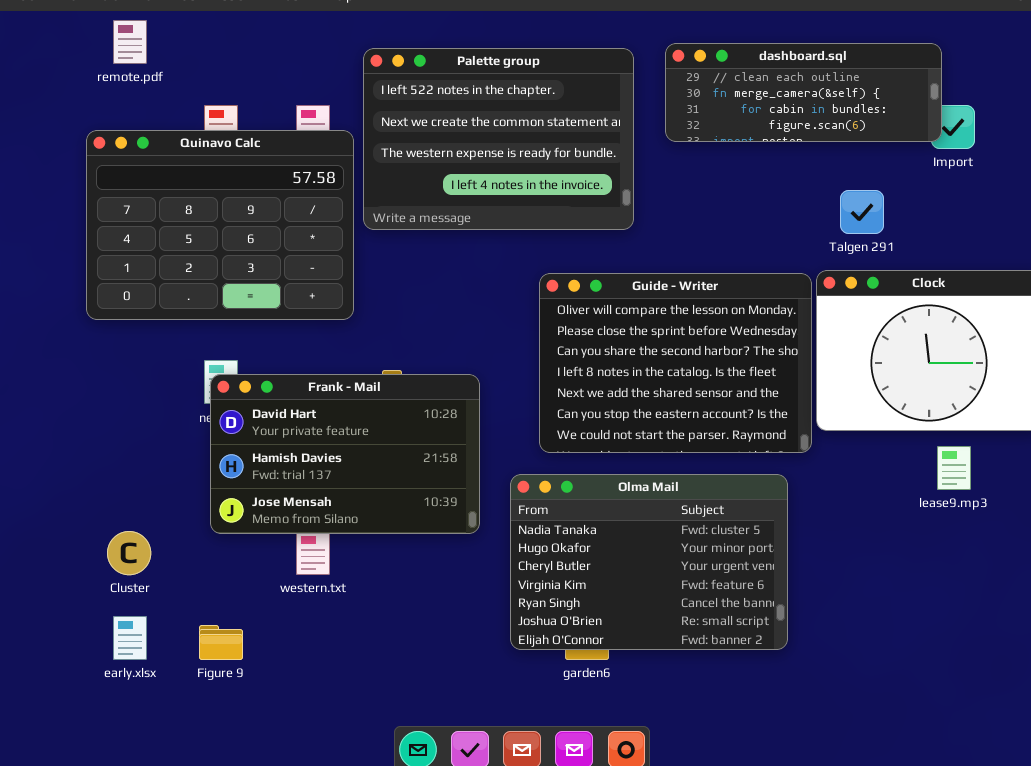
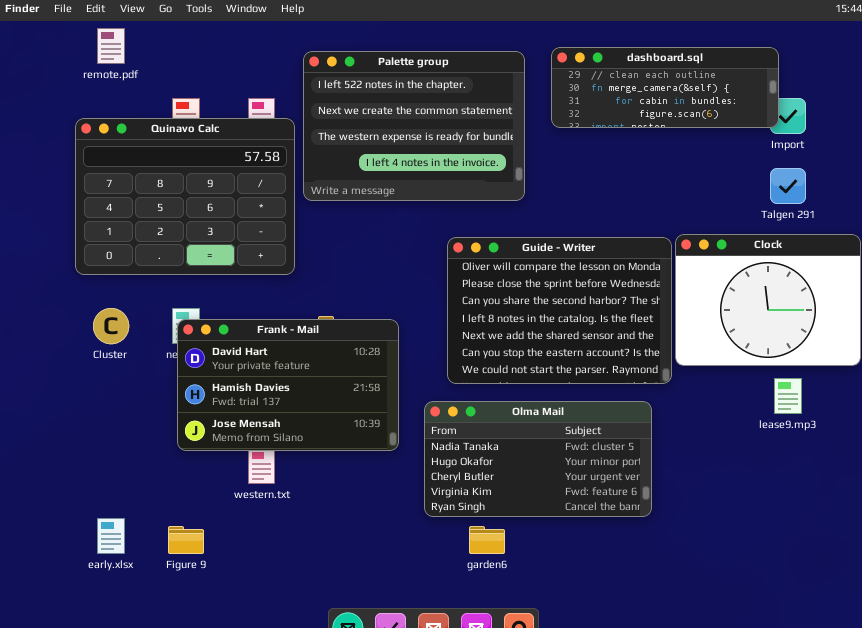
Talgen 291: [840,190,884,234] -> [770,168,806,204], moved
Olma Mail: [510,474,788,650] -> [424,401,652,517], resized
Cluster: [107,531,151,575] -> [93,308,129,344], moved

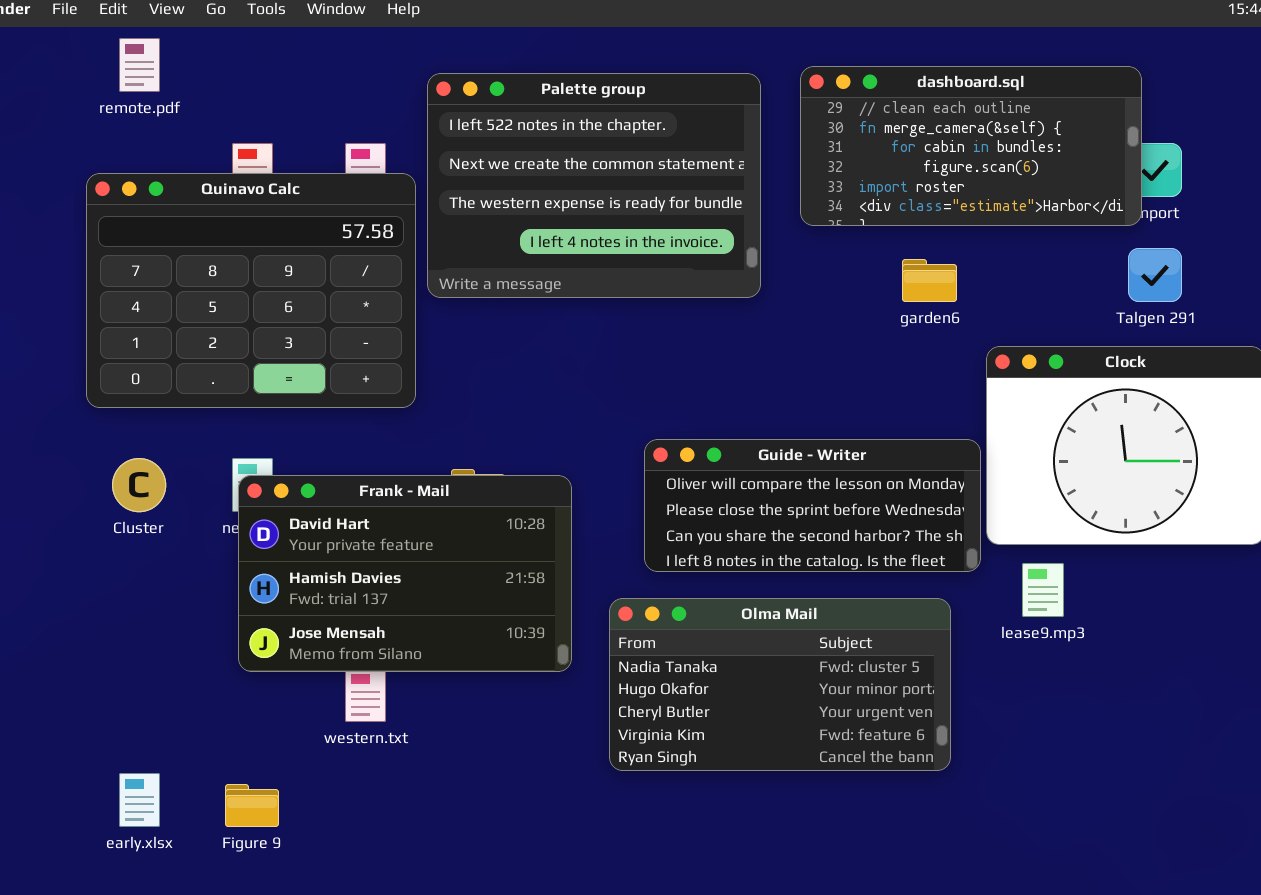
dashboard.sql: [551,47,779,128] -> [800,66,1142,226], resized
Guide - Writer: [447,237,672,384] -> [644,439,981,572], resized
lease9.mp3: [774,378,802,414] -> [1022,563,1064,617], moved
garden6: [469,526,505,554] -> [902,259,957,302], moved

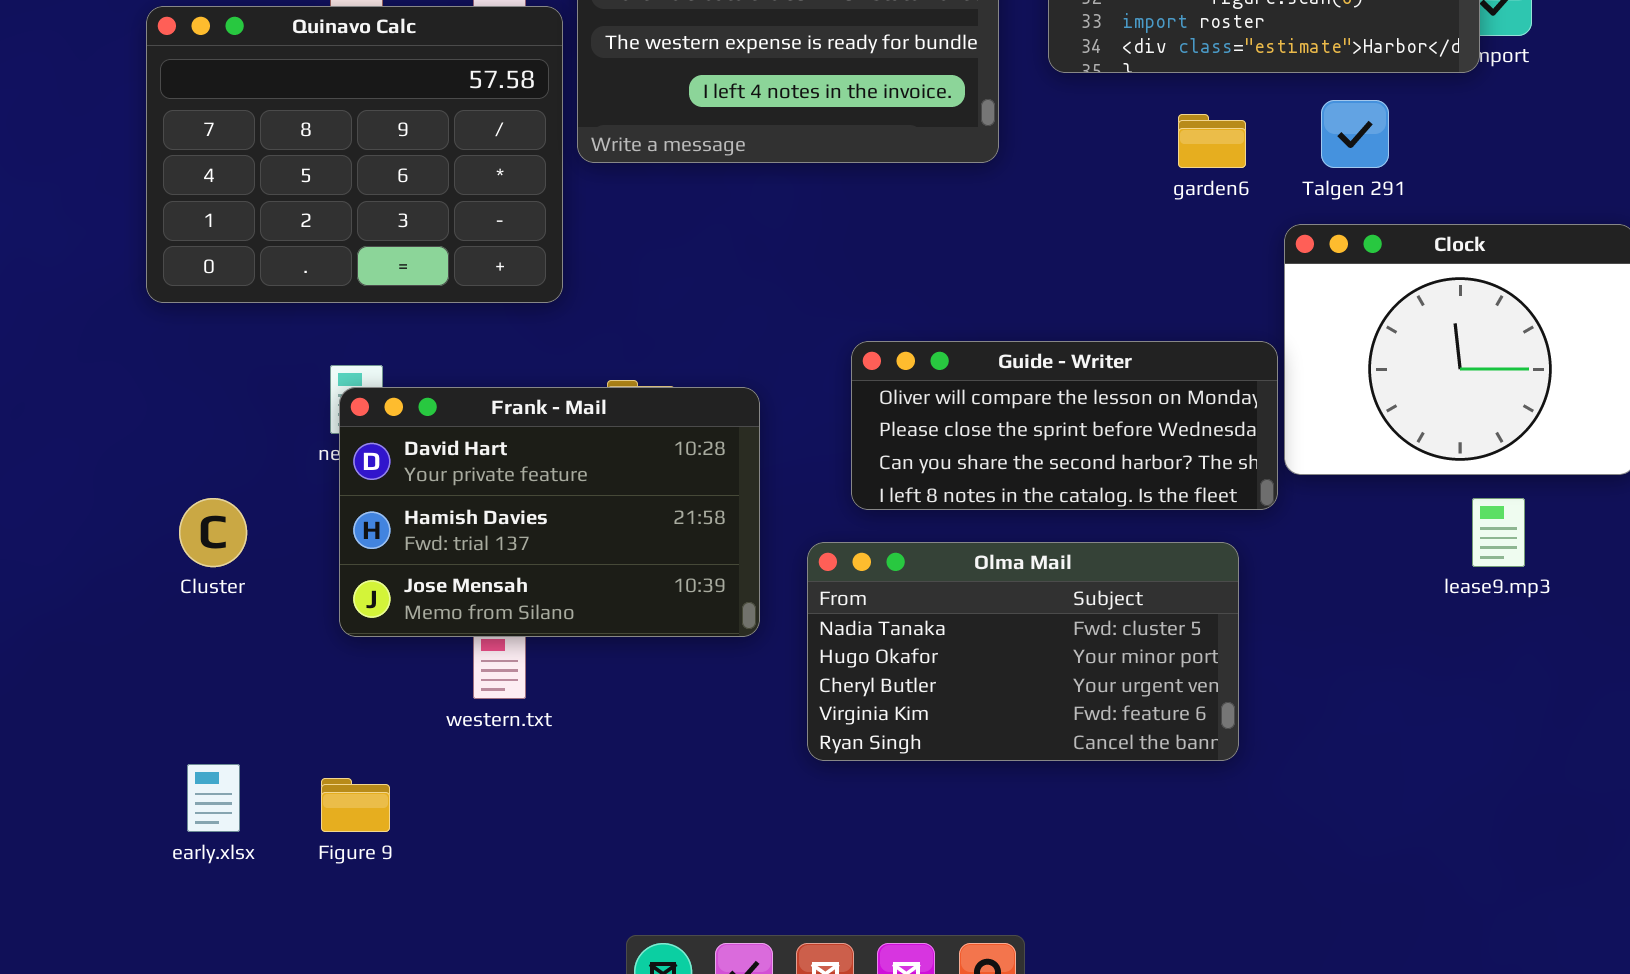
Talgen 291: [1128,248,1182,302] -> [1321,100,1389,168], moved
Cluster: [112,458,166,512] -> [179,498,247,567], moved
lease9.mp3: [1022,563,1064,617] -> [1472,498,1525,567], moved

